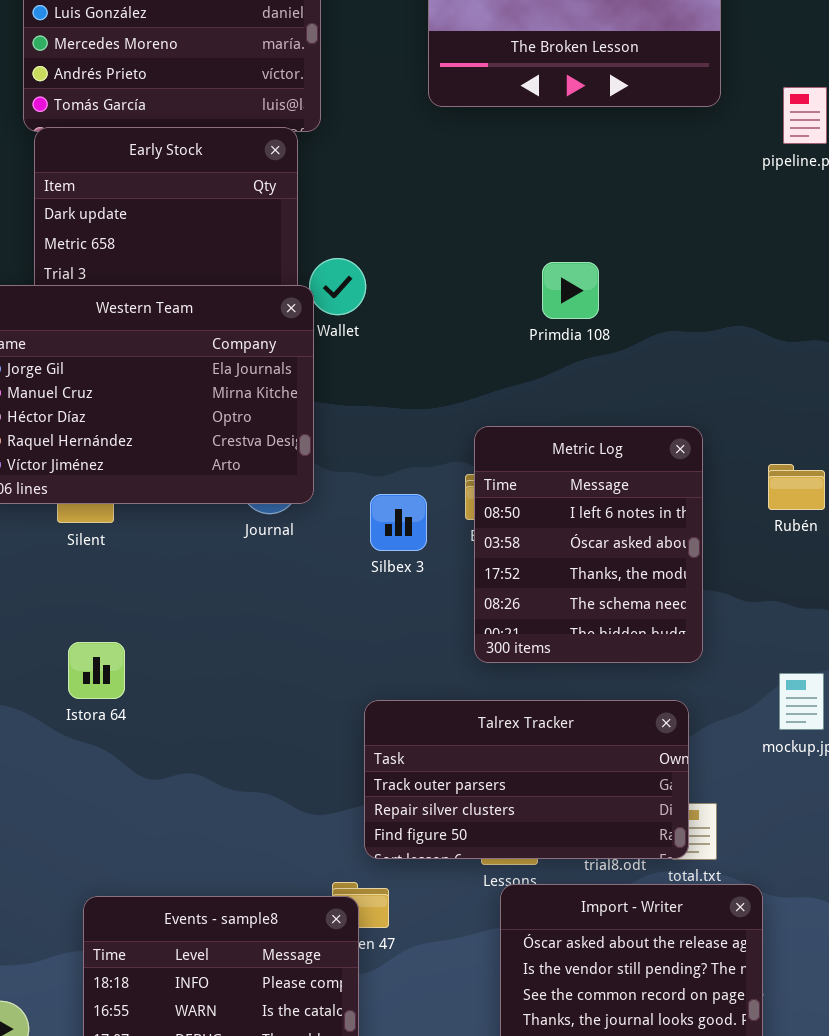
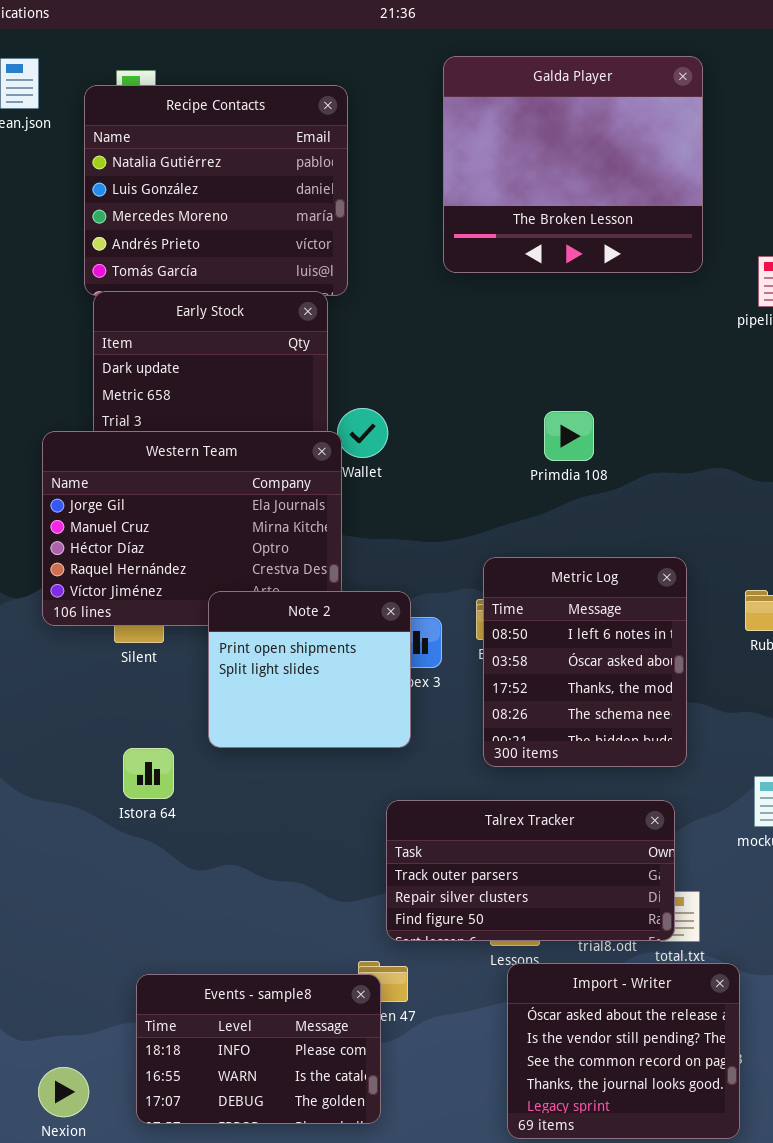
Note 2: none -> [208,591,411,748], opened

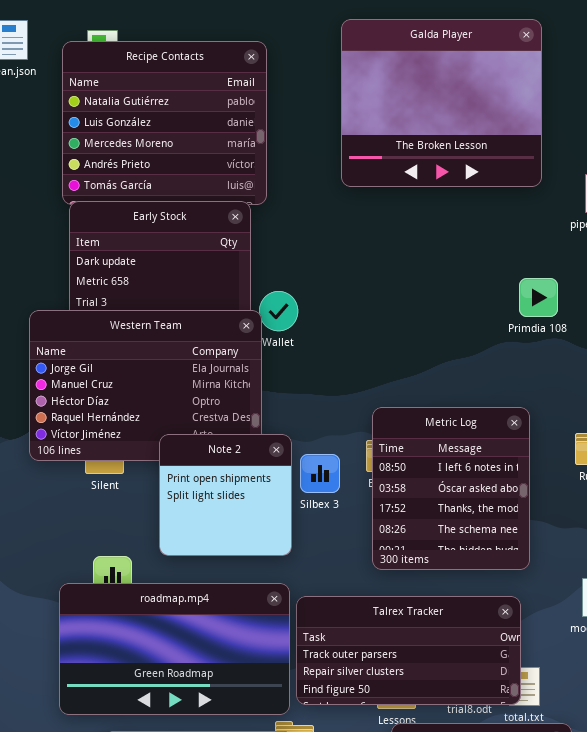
Primdia 108: [544,411,594,461] -> [519,278,558,317], moved
Note 2: [208,591,411,748] -> [159,434,292,556], resized
roadmap.mp4: none -> [59,583,290,715], opened

